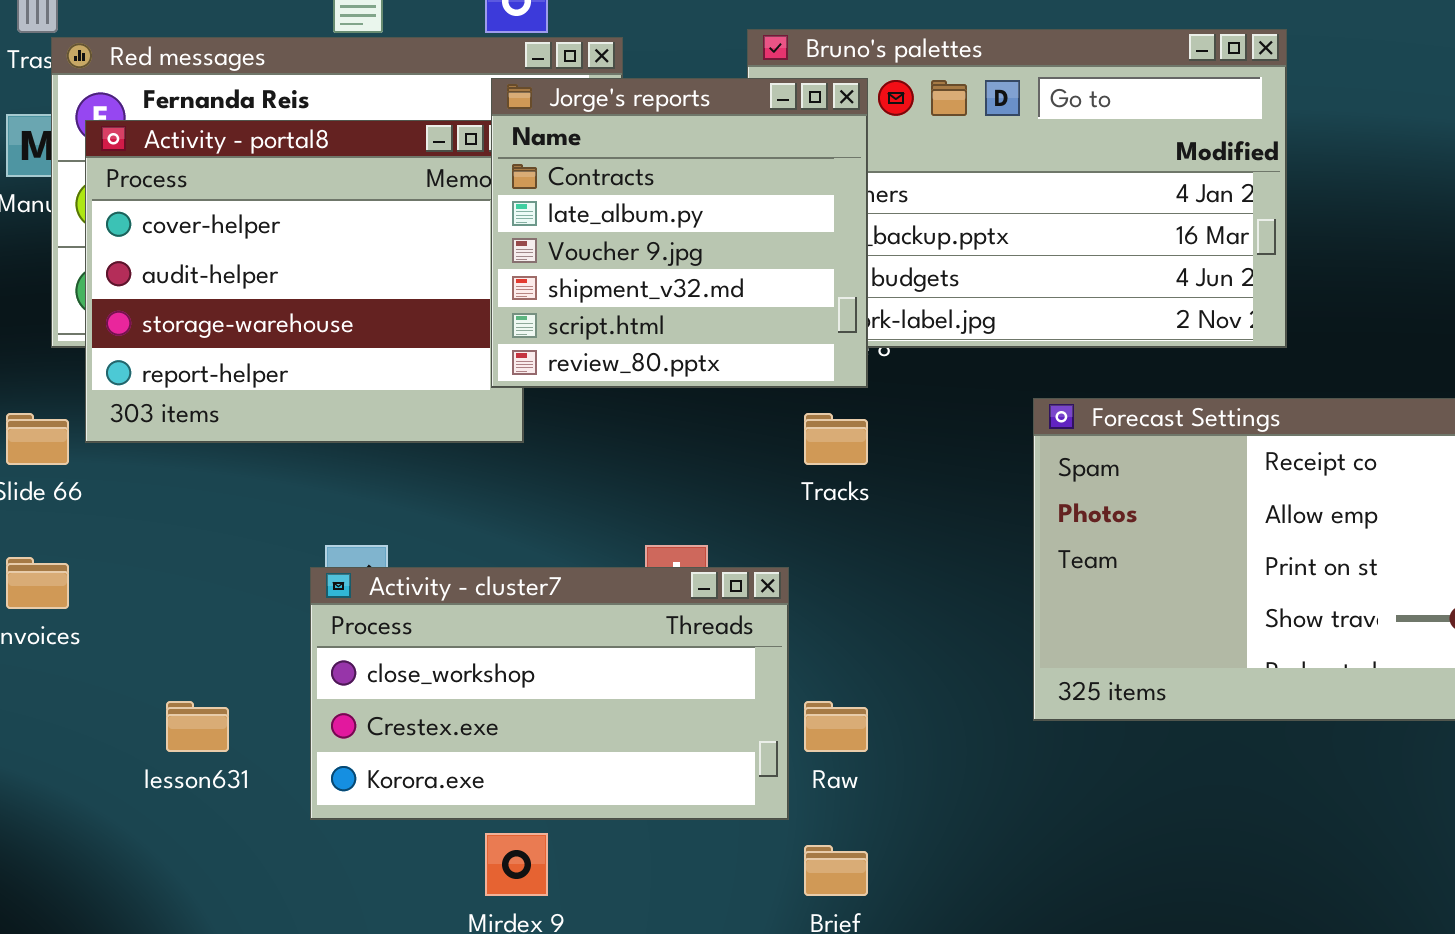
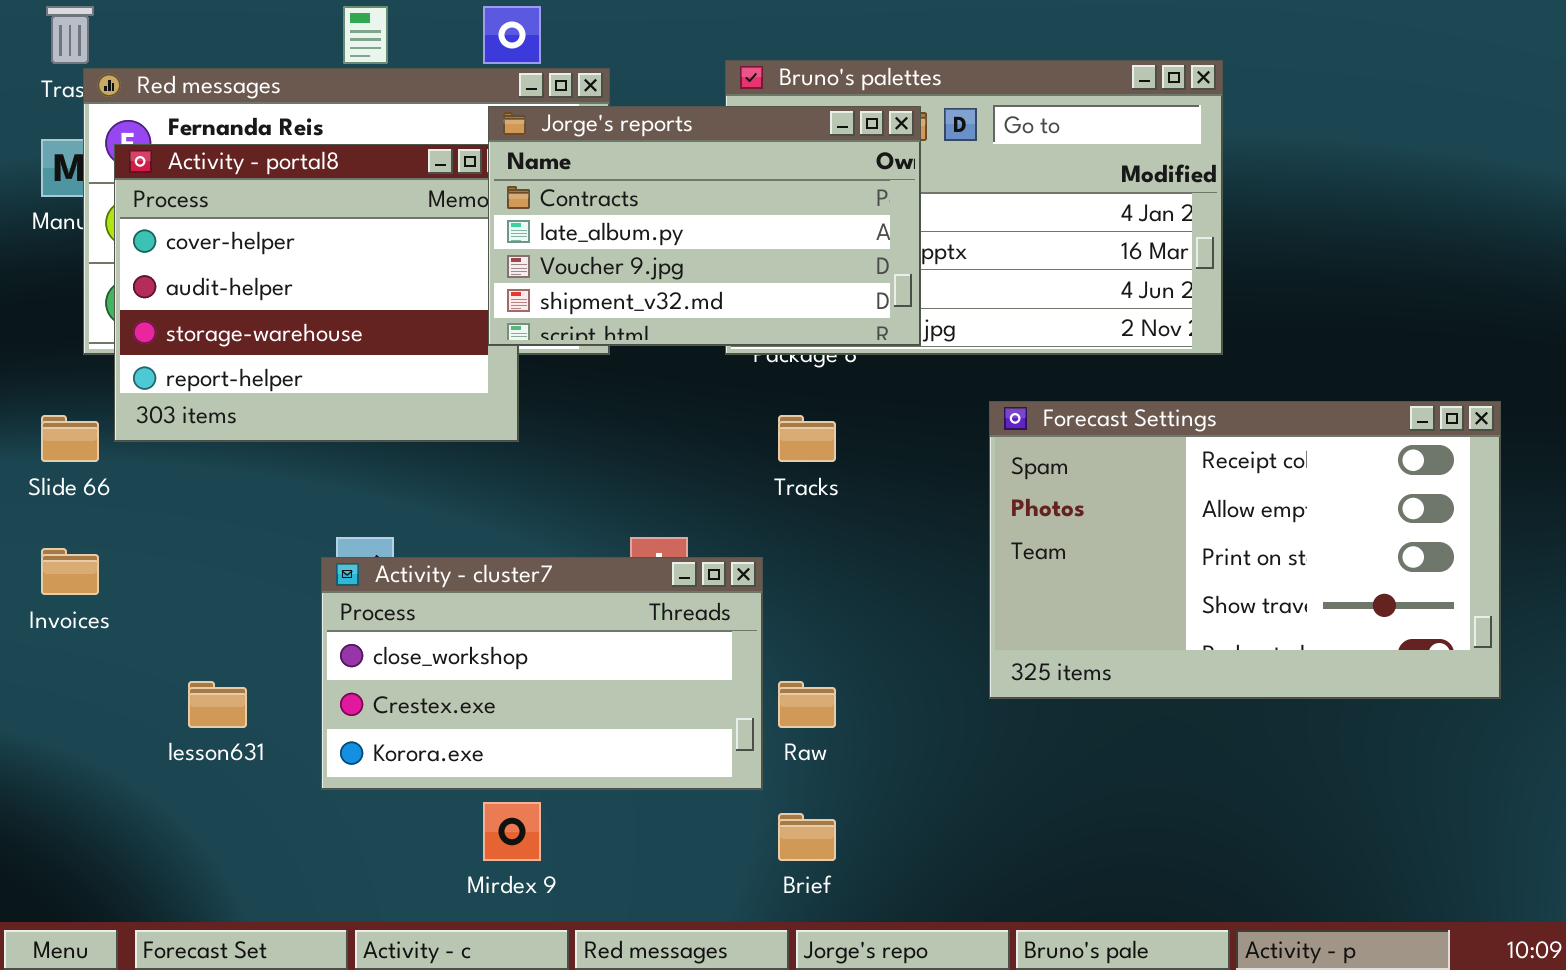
Jorge's reports: [491,78,868,388] -> [488,106,921,346], resized

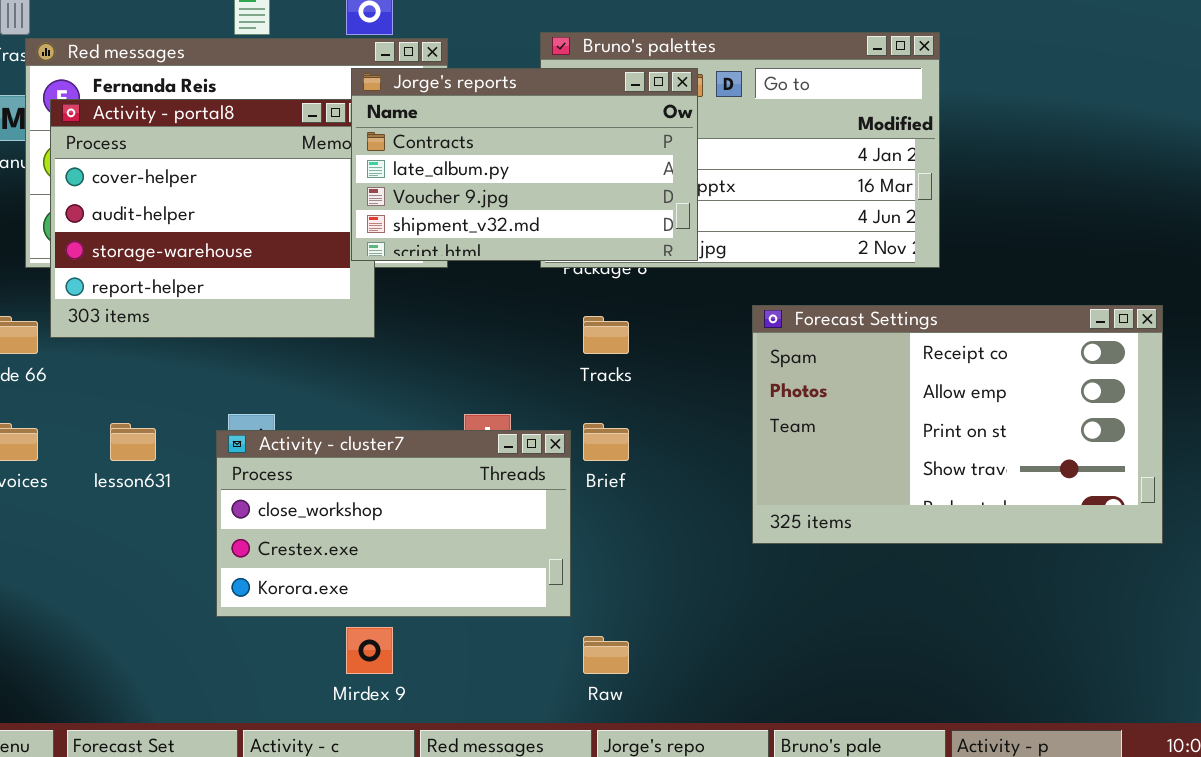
lesson631: [188,681,247,728] -> [110,423,156,461], moved
Raw: [778,681,836,728] -> [583,636,629,674], moved
Brief: [778,813,836,861] -> [583,423,629,461], moved

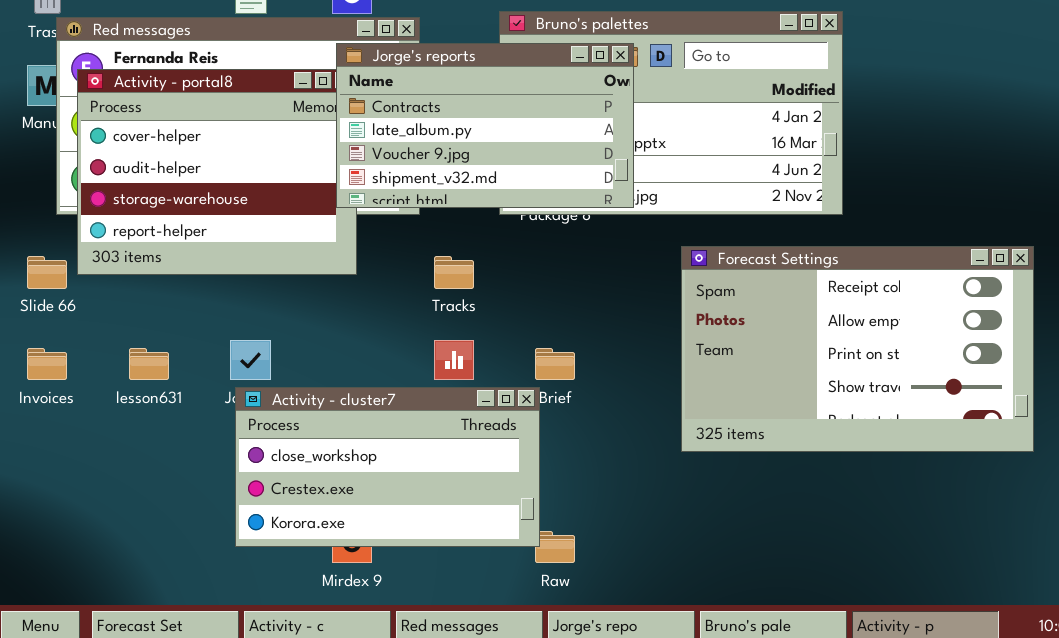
Tracks: [583,316,629,354] -> [434,256,474,289], moved
Activity - cluster7: [216,430,571,617] -> [235,387,540,547], moved

